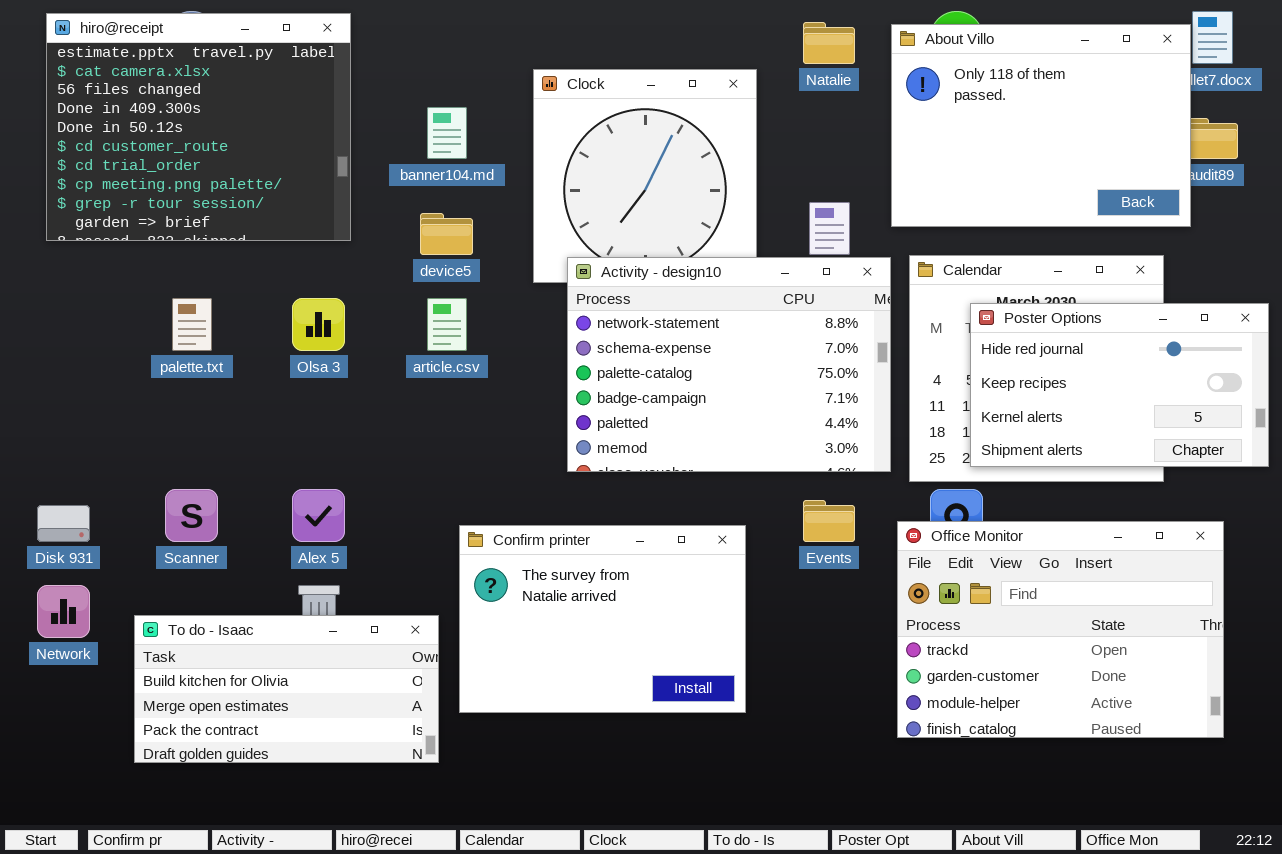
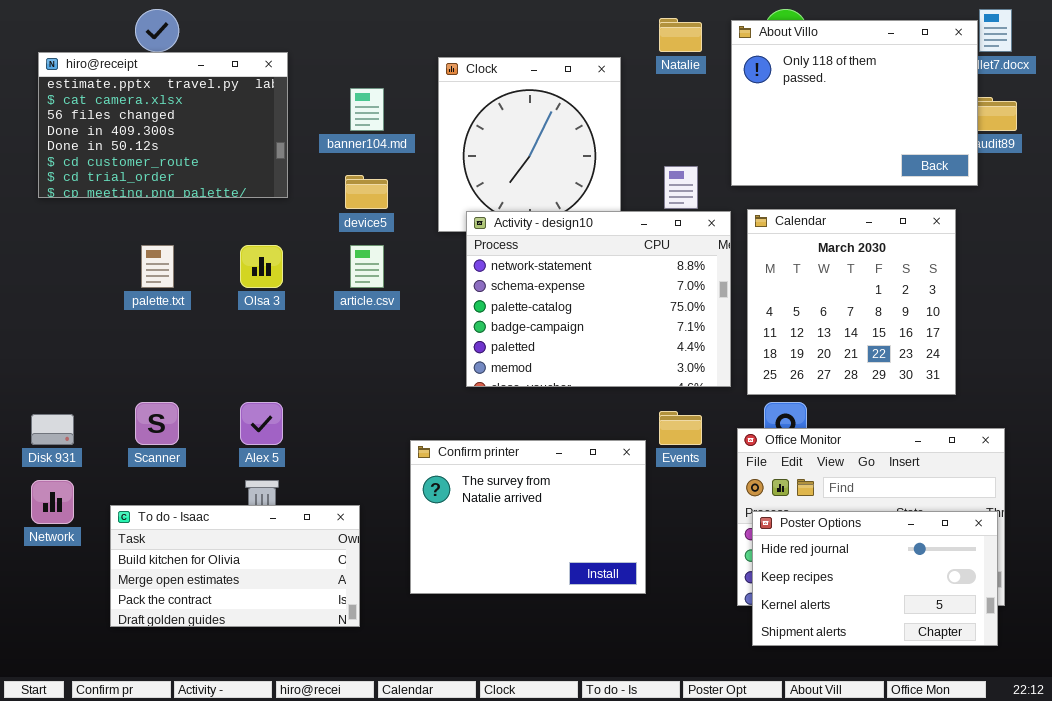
hiro@receipt: [46,13,351,241] -> [38,52,288,198], resized
Poster Options: [970,303,1269,467] -> [752,511,998,646], moved
Confirm printer: [459,525,746,713] -> [410,440,646,594], moved

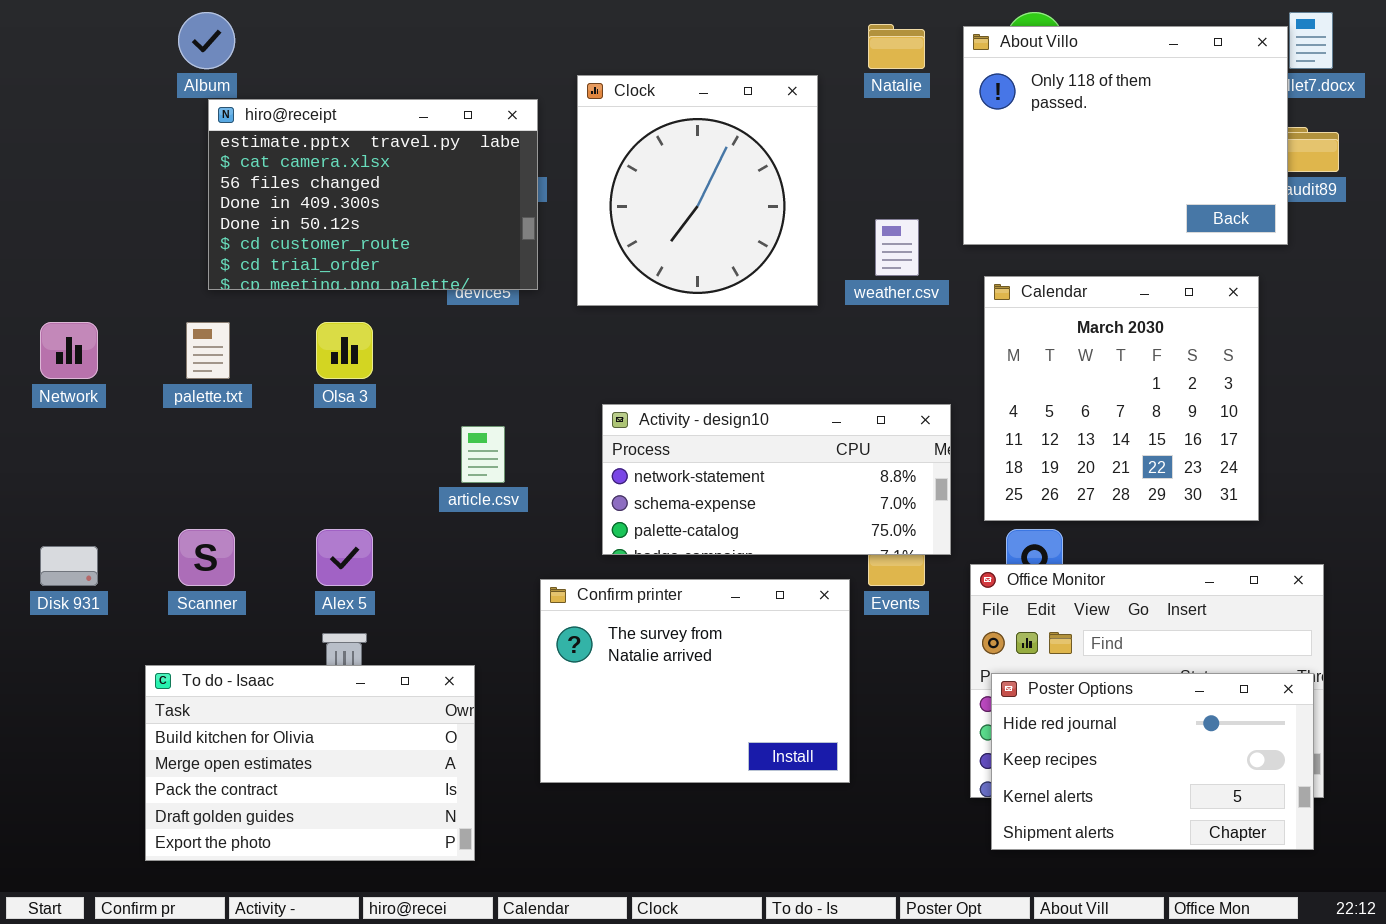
hiro@receipt: [38,52,288,198] -> [208,99,538,290], moved
Activity - design10: [466,211,731,387] -> [602,404,951,555], moved, resized
article.csv: [350,245,384,288] -> [461,426,505,483], moved
Network: [31,480,74,524] -> [40,322,98,379], moved
To do - Isaac: [110,505,360,627] -> [145,665,475,861], resized

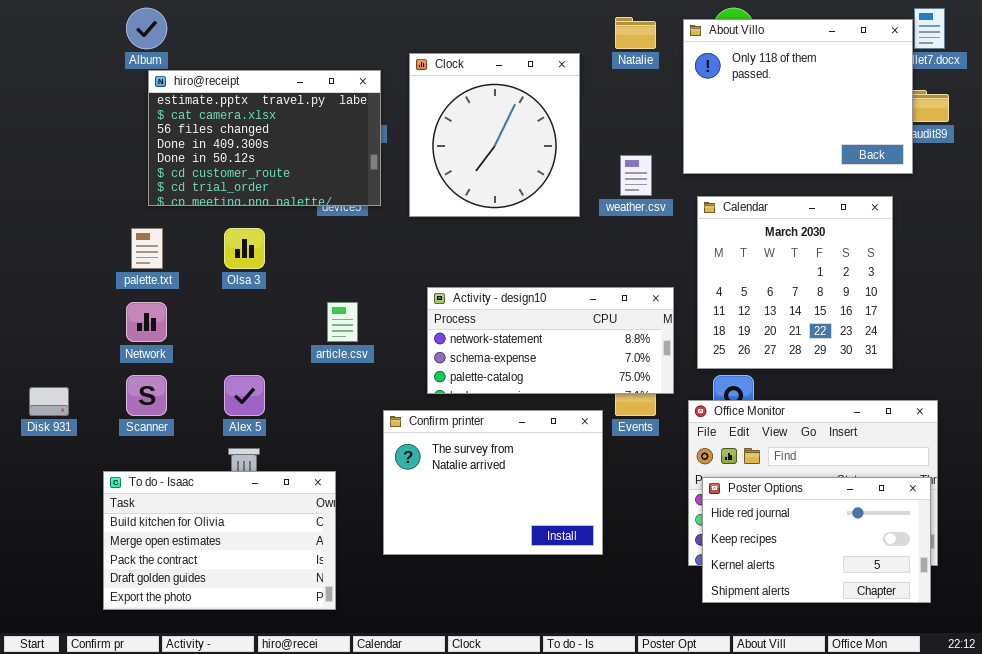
Network: [40,322,98,379] -> [126,302,167,342], moved

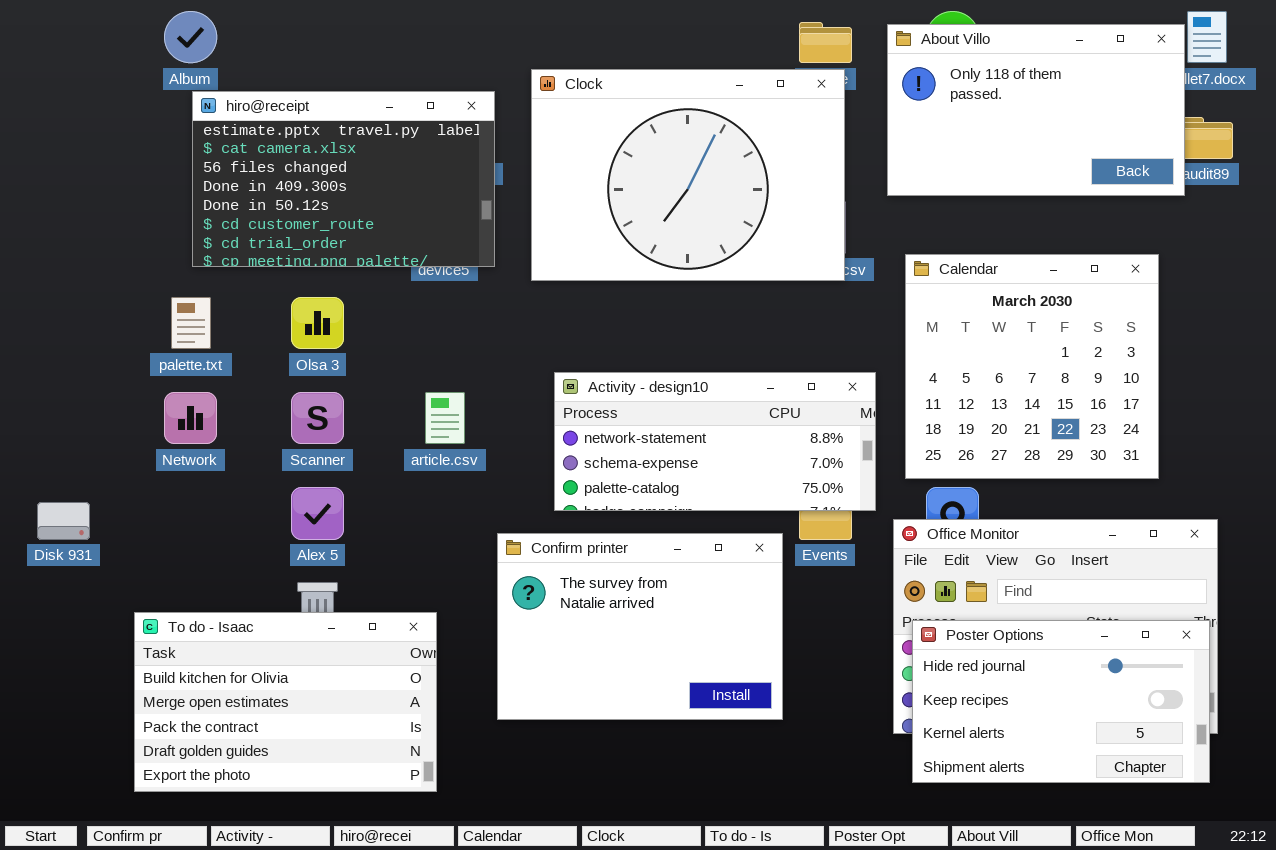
About Villo: [683,19,913,174] -> [887,24,1185,196], resized
Clock: [409,53,580,217] -> [531,69,845,281], resized
Scanner: [126,375,167,416] -> [291,392,344,444], moved

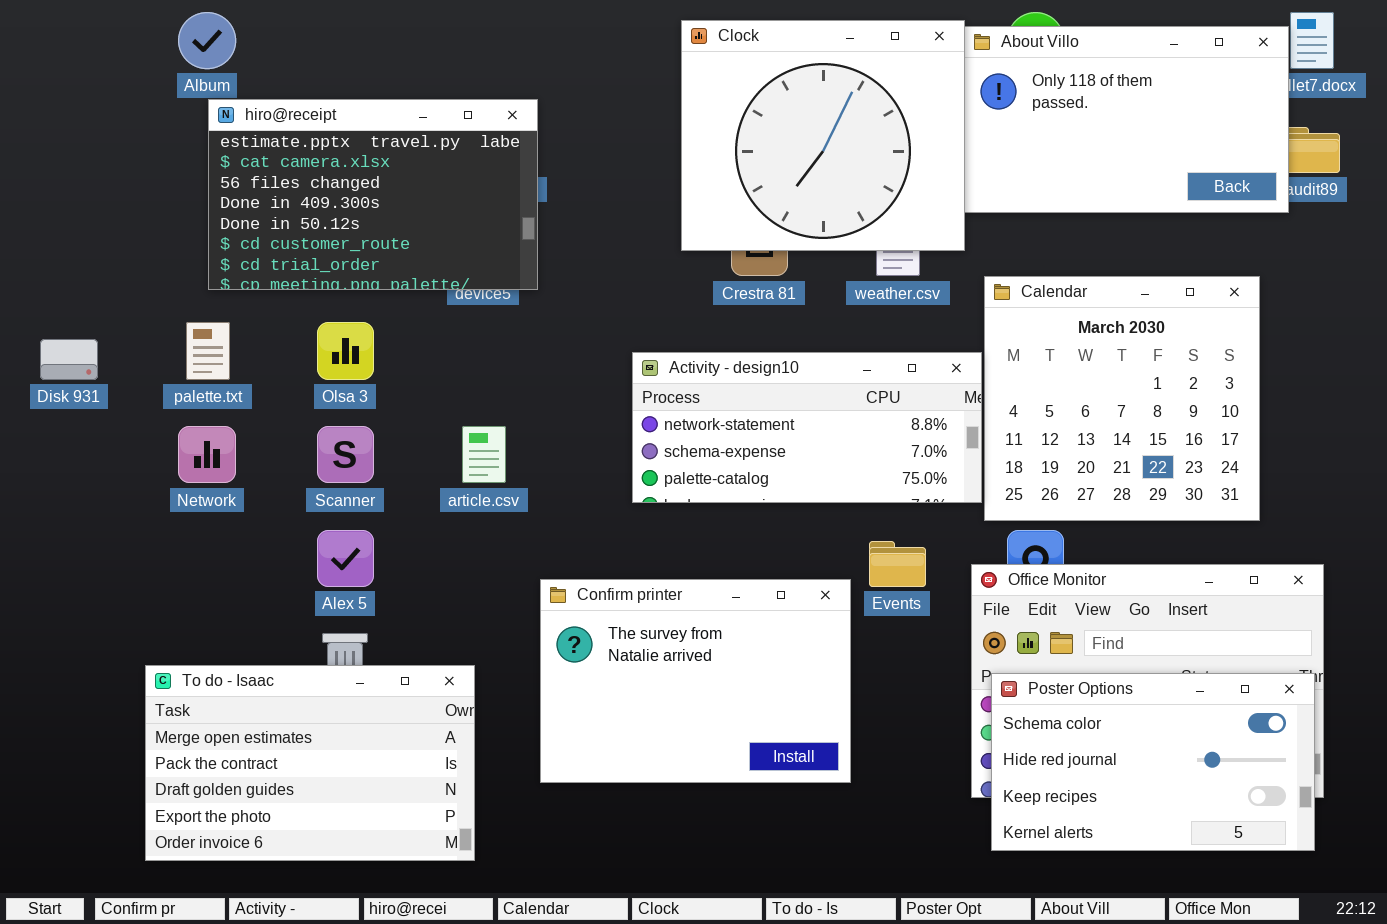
Clock: [531,69,845,281] -> [681,20,965,251], moved, resized
Activity - design10: [554,372,876,511] -> [632,352,982,503], moved
Disk 931: [37,502,90,540] -> [40,339,98,380], moved
To do - Isaac: [134,612,437,792] -> [145,665,475,861], scrolled down 1 row
Poster Options: [912,620,1210,783] -> [991,673,1315,851], scrolled up 1 row

